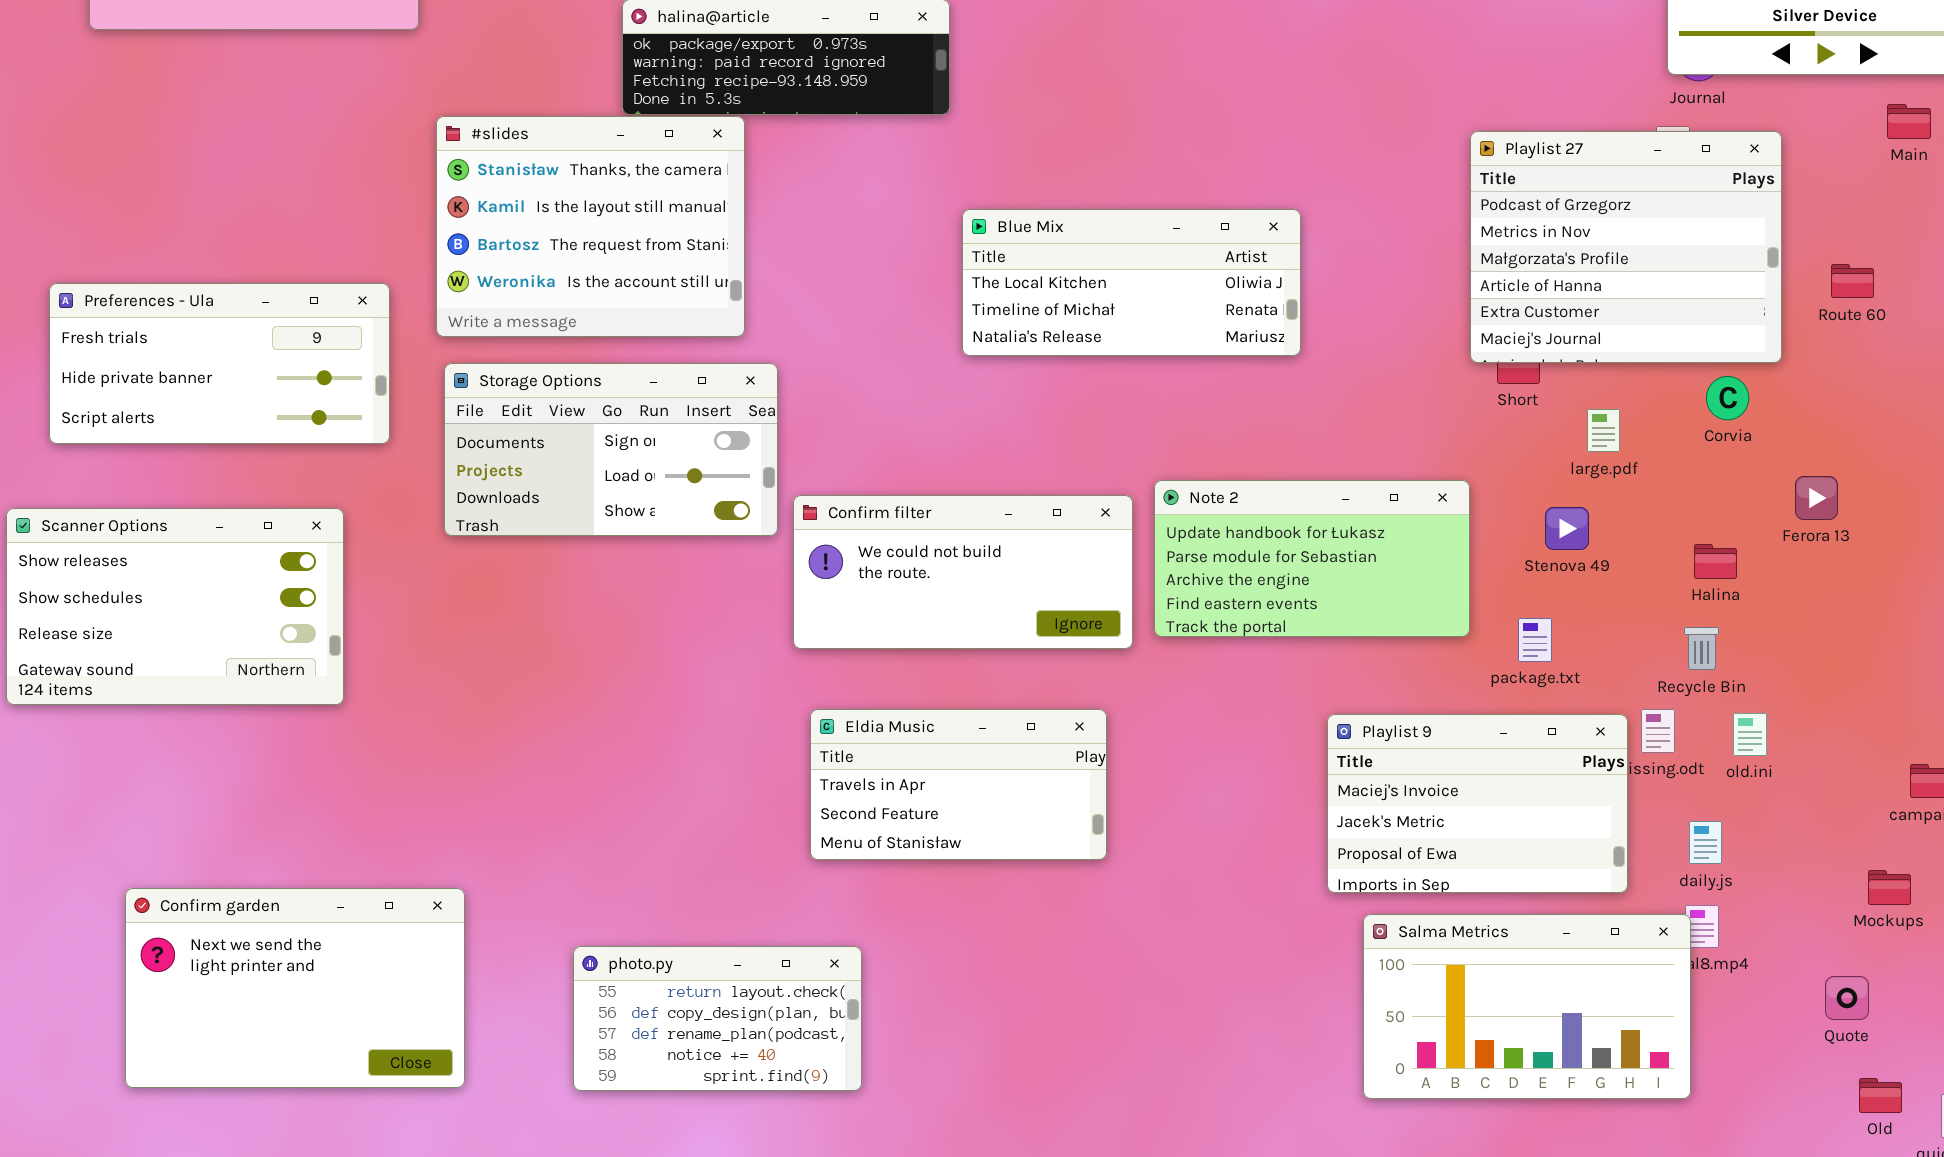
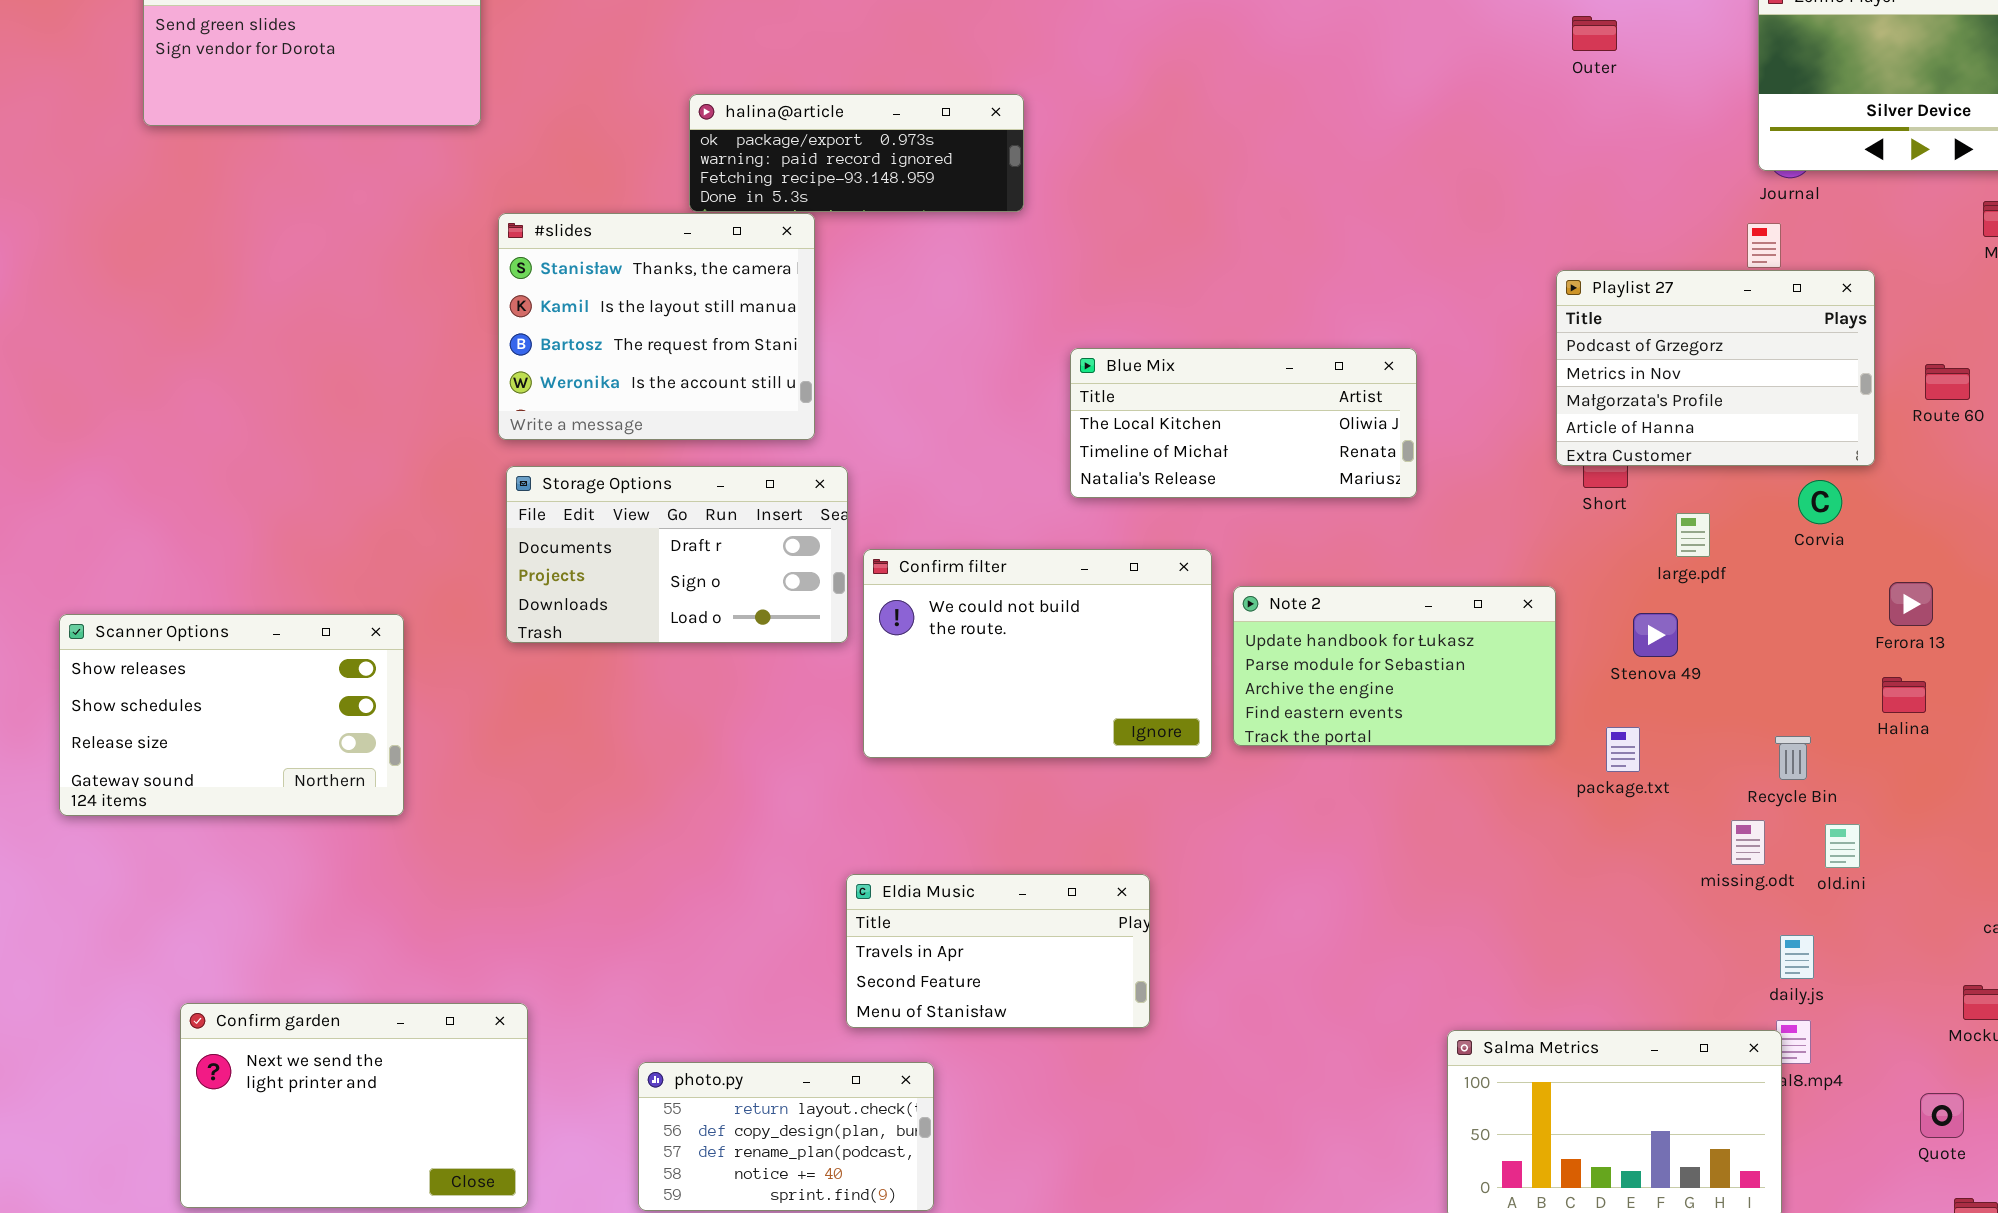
Playlist 27: [1470,131,1782,363] -> [1556,270,1875,466], resized
Blue Mix: [962,209,1301,356] -> [1070,348,1417,498], moved
Preferences - Ula: [49,283,390,444] -> none, closed
Storage Options: [444,363,778,536] -> [506,466,848,643], scrolled up 1 row
Confirm filter: [793,495,1133,649] -> [863,549,1212,758], resized
Halina: [1694,544,1737,579] -> [1882,677,1926,713], moved
Eldia Music: [810,709,1107,860] -> [846,874,1150,1028], moved
Playlist 9: [1327,714,1628,893] -> none, closed

